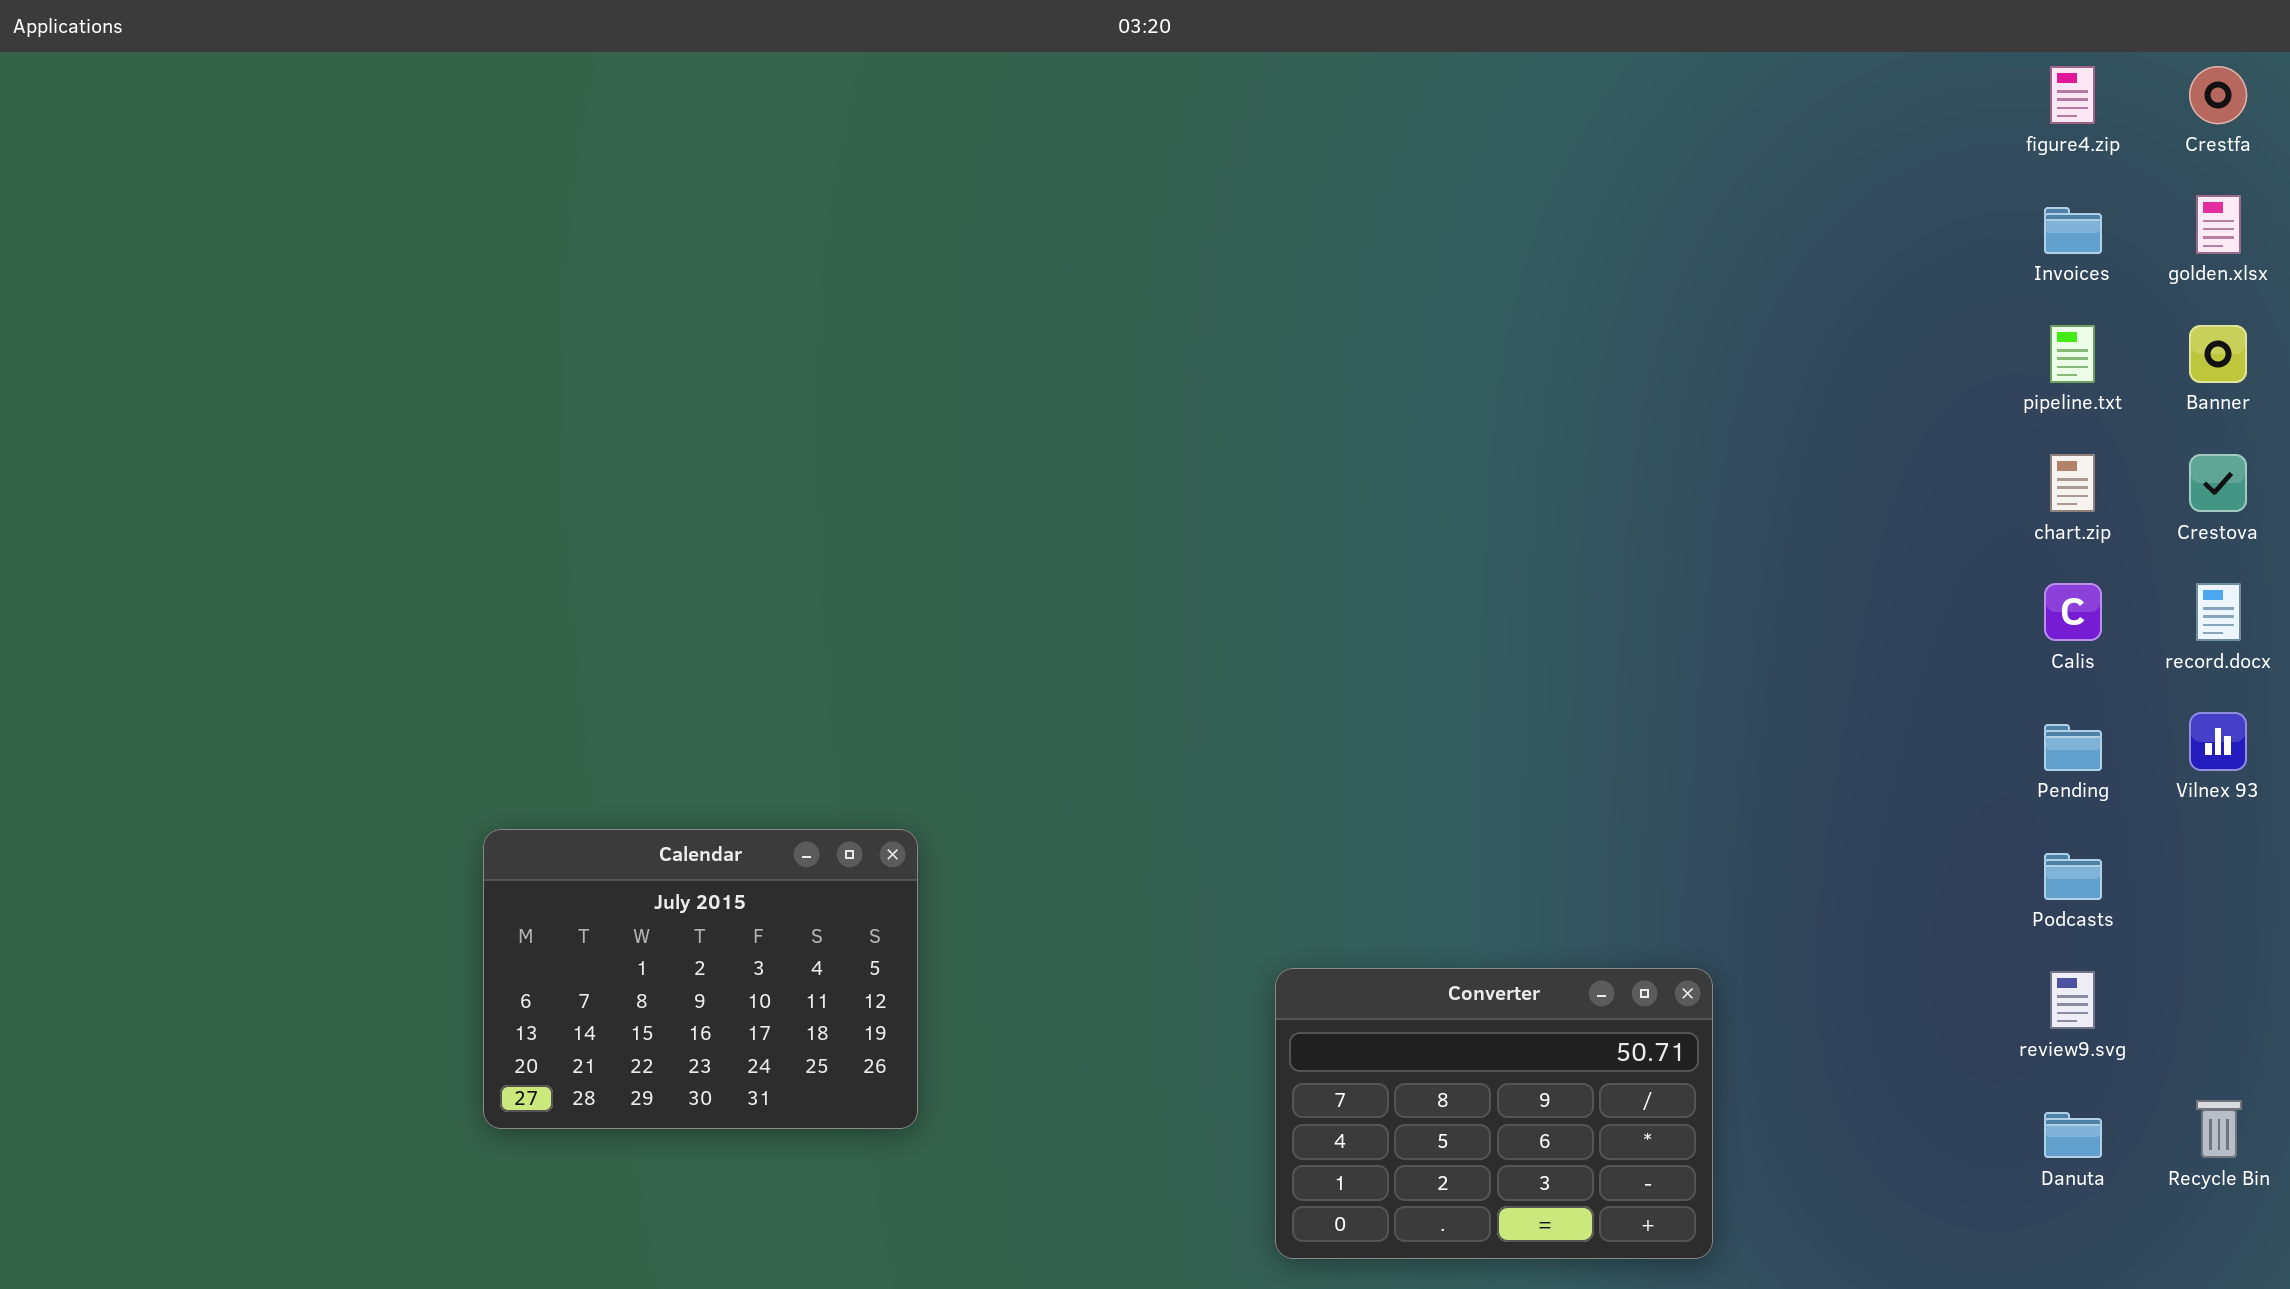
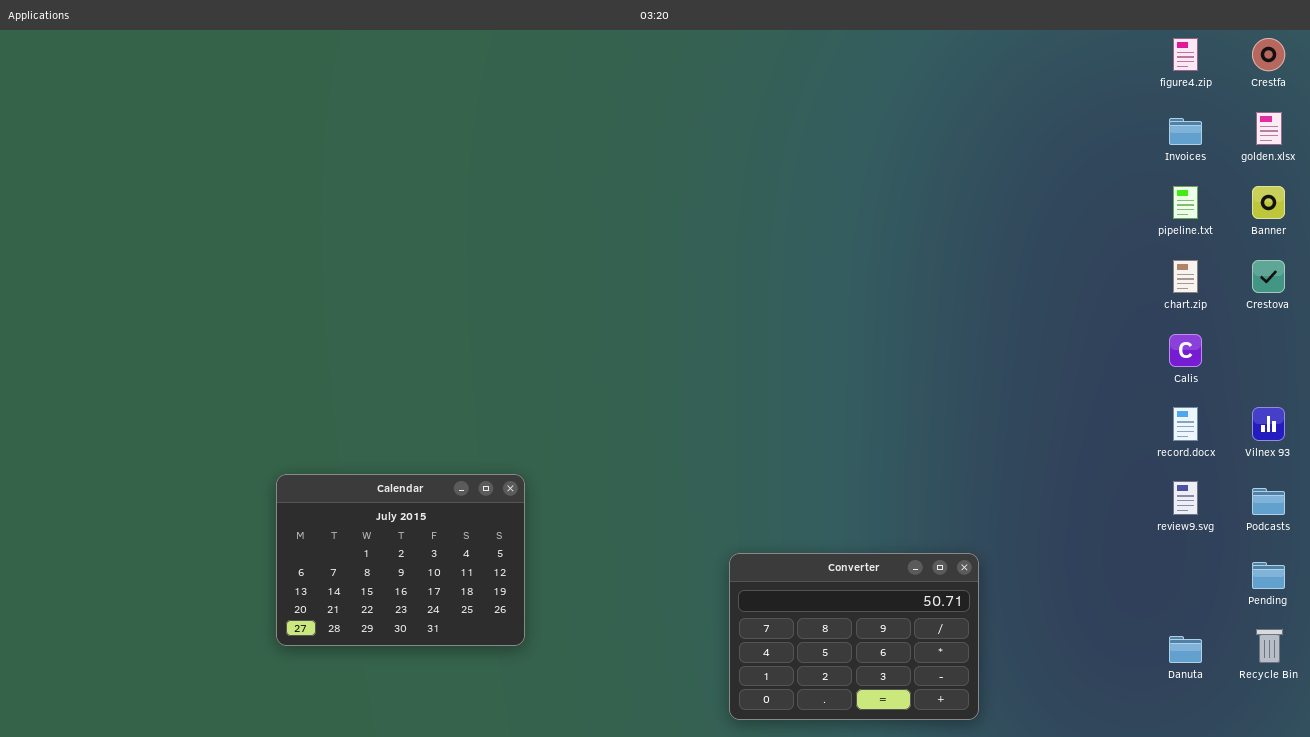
record.docx: [2196,583,2241,641] -> [1173,407,1198,441], moved
Pending: [2044,724,2102,771] -> [1252,562,1285,589], moved
Podcasts: [2044,853,2102,900] -> [1252,488,1285,515], moved
review9.svg: [2050,971,2095,1029] -> [1173,481,1198,515], moved

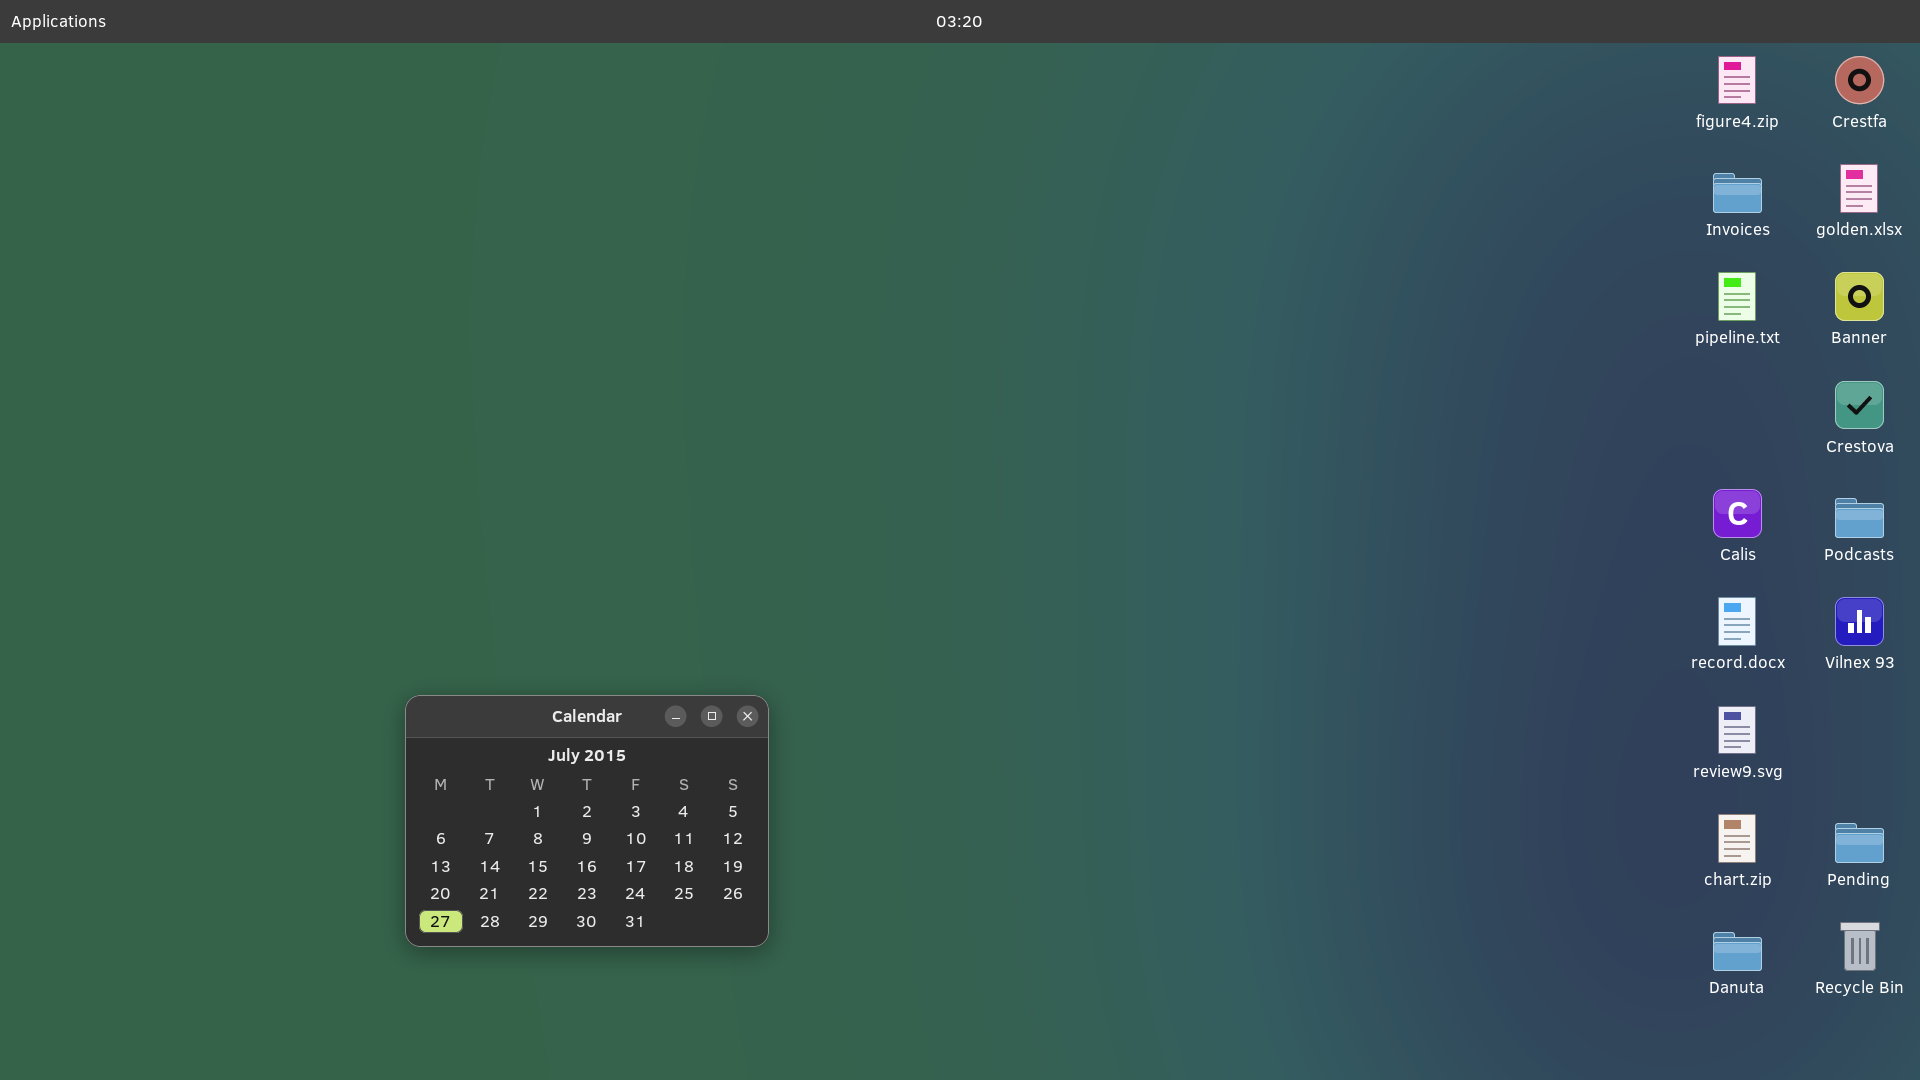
chart.zip: [1173,260,1198,293] -> [1718,814,1756,863], moved
Podcasts: [1252,488,1285,515] -> [1835,498,1884,538], moved
Converter: [729,553,979,720] -> none, closed

